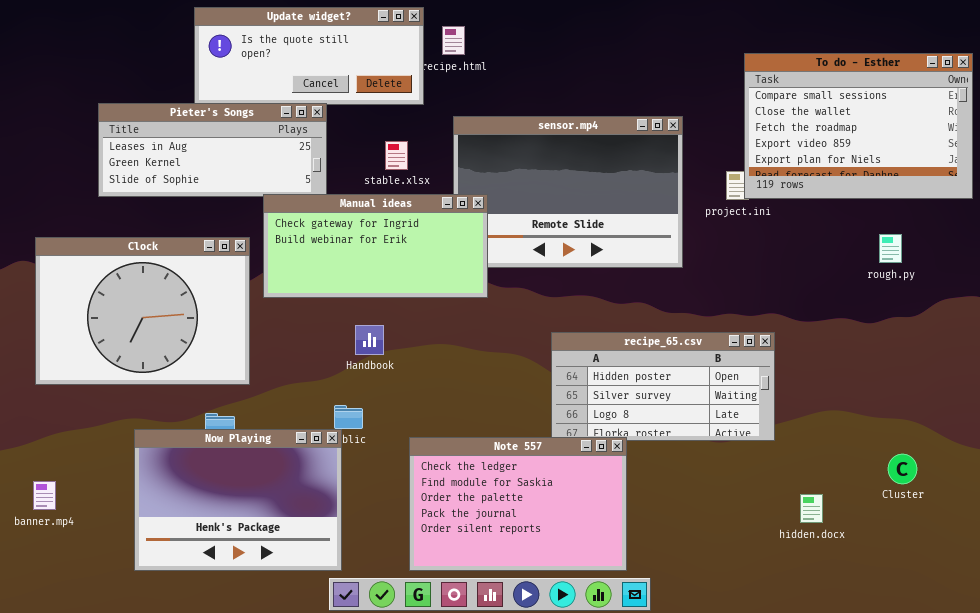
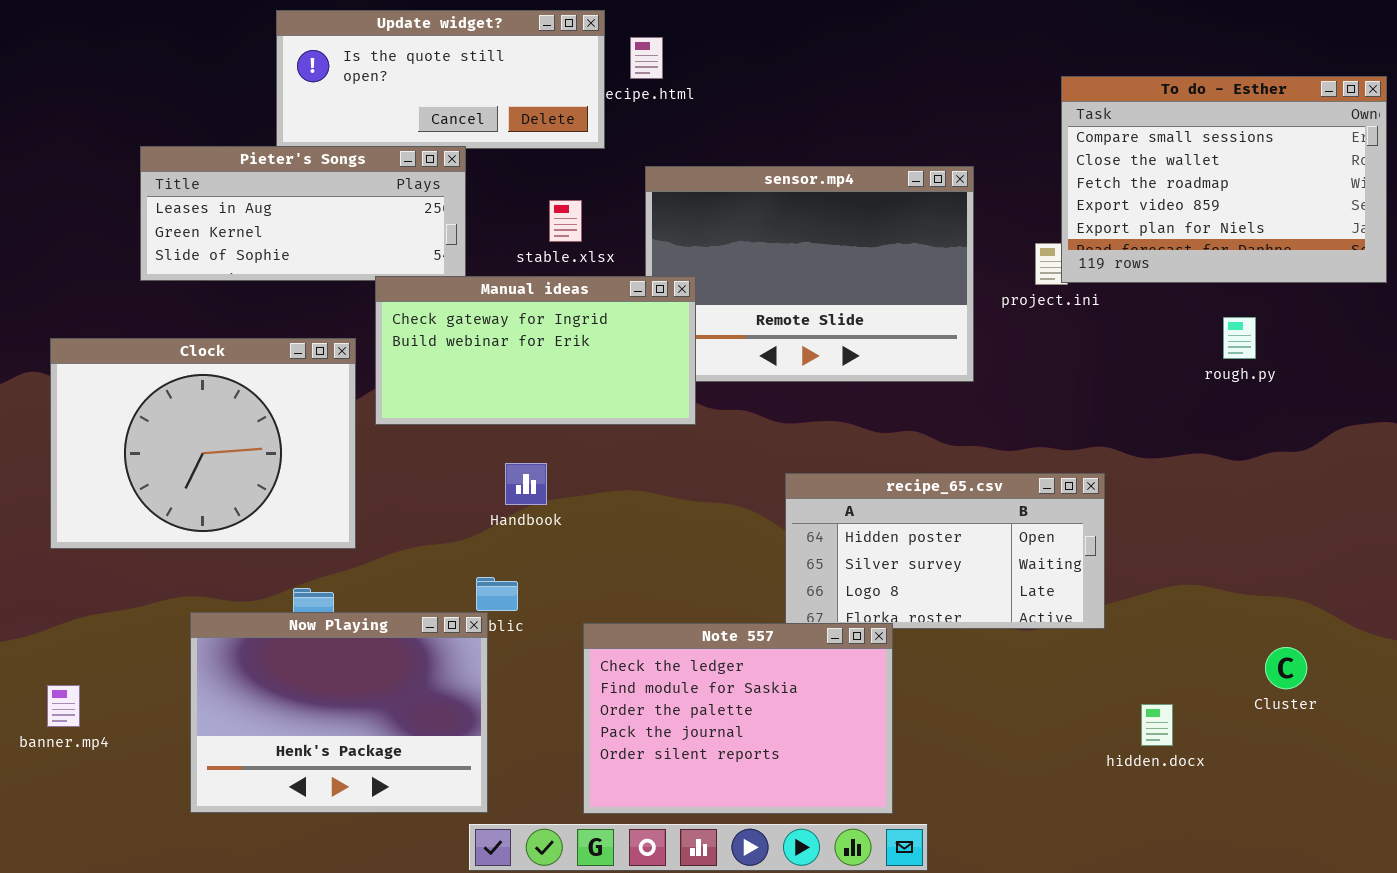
rough.py: [879,234,902,263] -> [1223,317,1256,359], moved

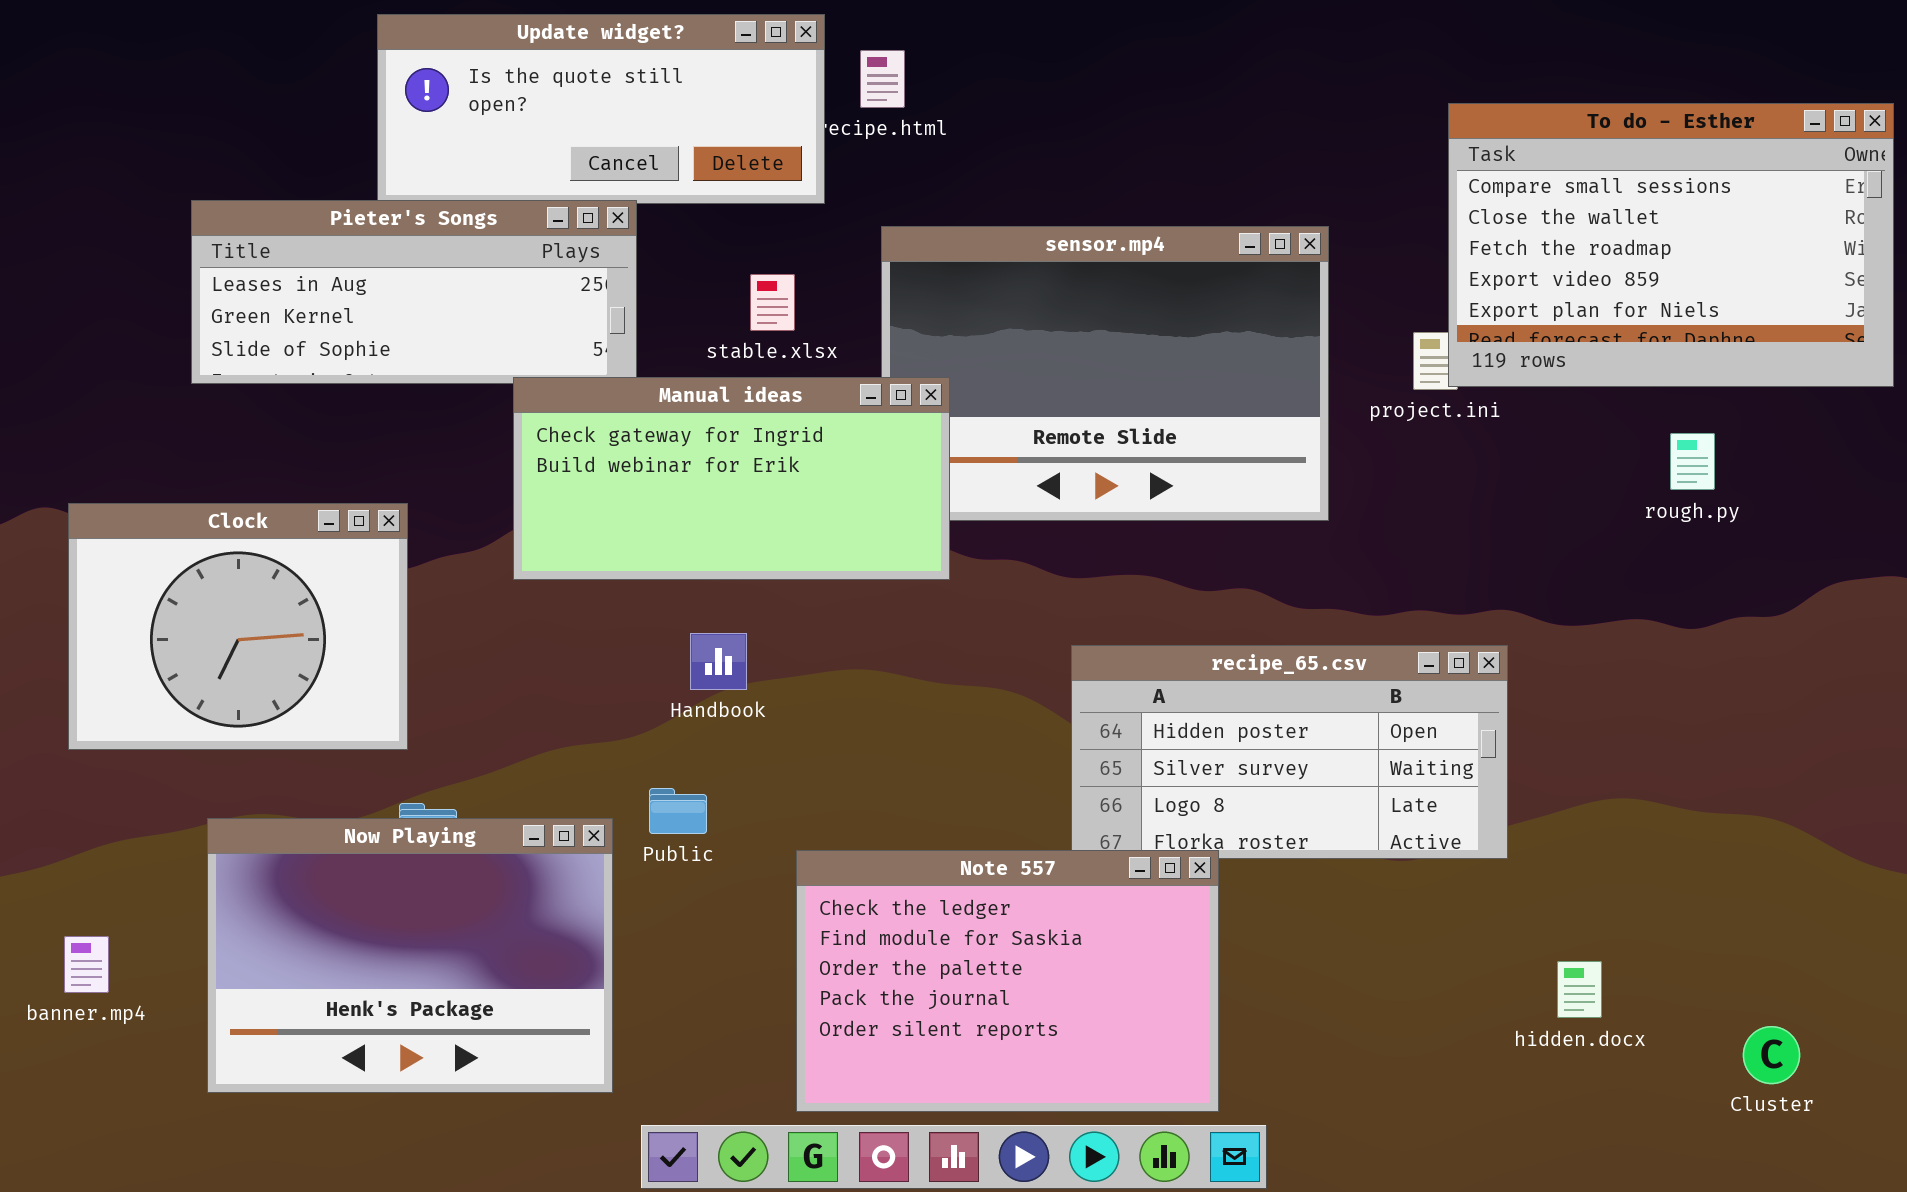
Clock: [50,338,356,549] -> [68,503,408,750], resized
Now Playing: [190,612,488,813] -> [207,818,613,1093], moved
Cluster: [1265,647,1307,689] -> [1743,1026,1800,1084], moved

